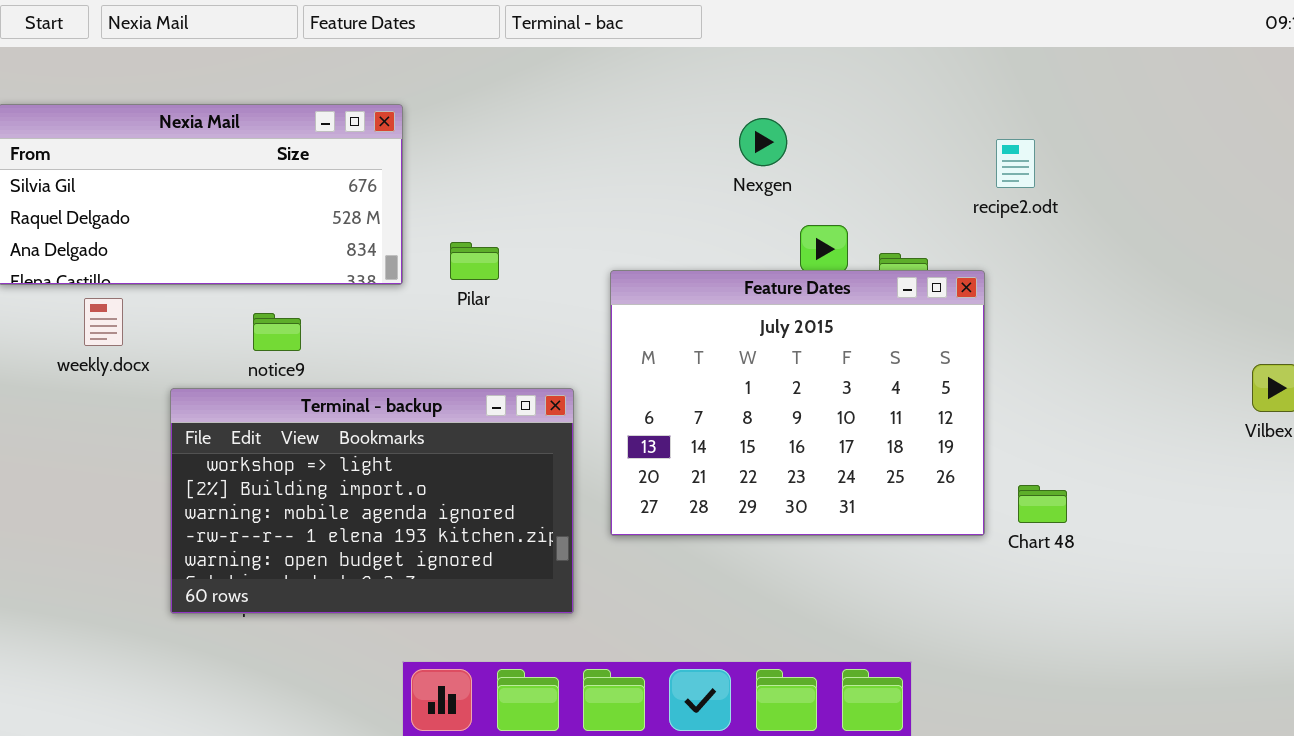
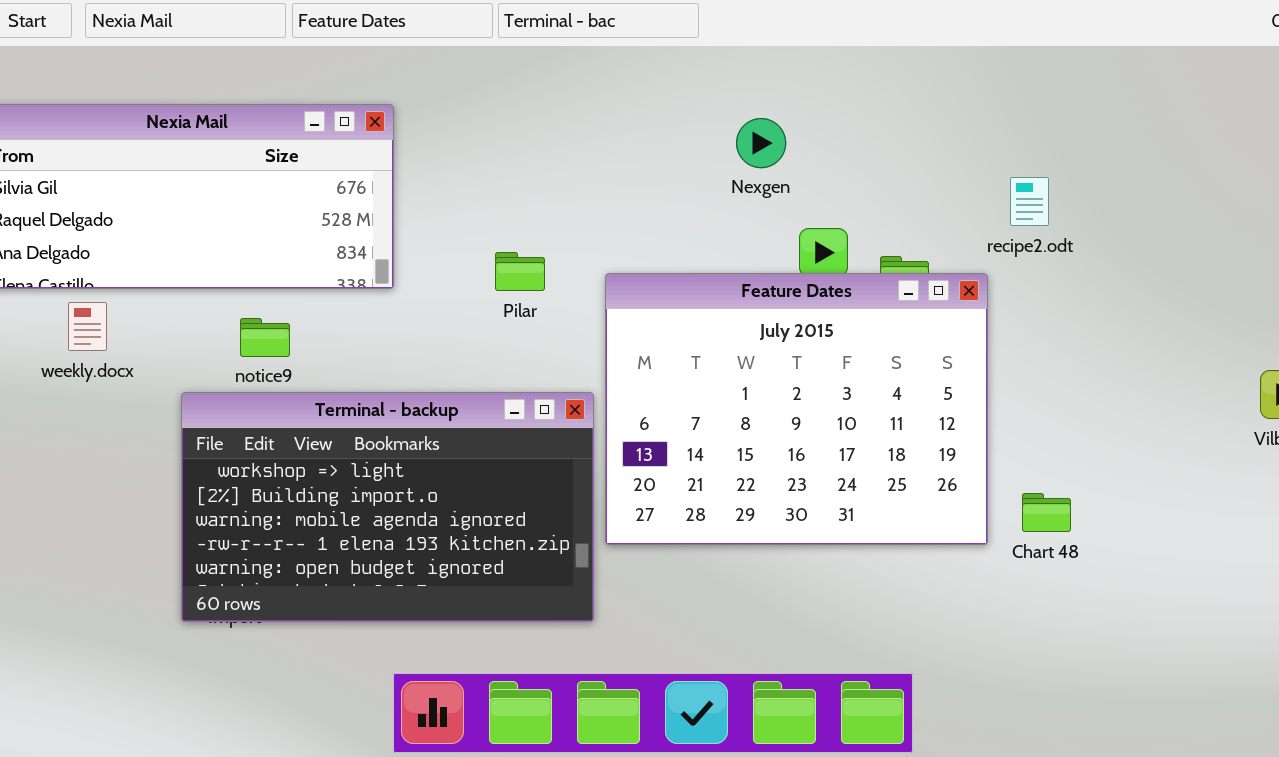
recipe2.odt: [996,139,1035,188] -> [1010,177,1049,226], moved
Pilar: [450,242,499,280] -> [495,252,545,291], moved
Terminal - backup: [170,388,574,614] -> [181,392,594,622], moved

